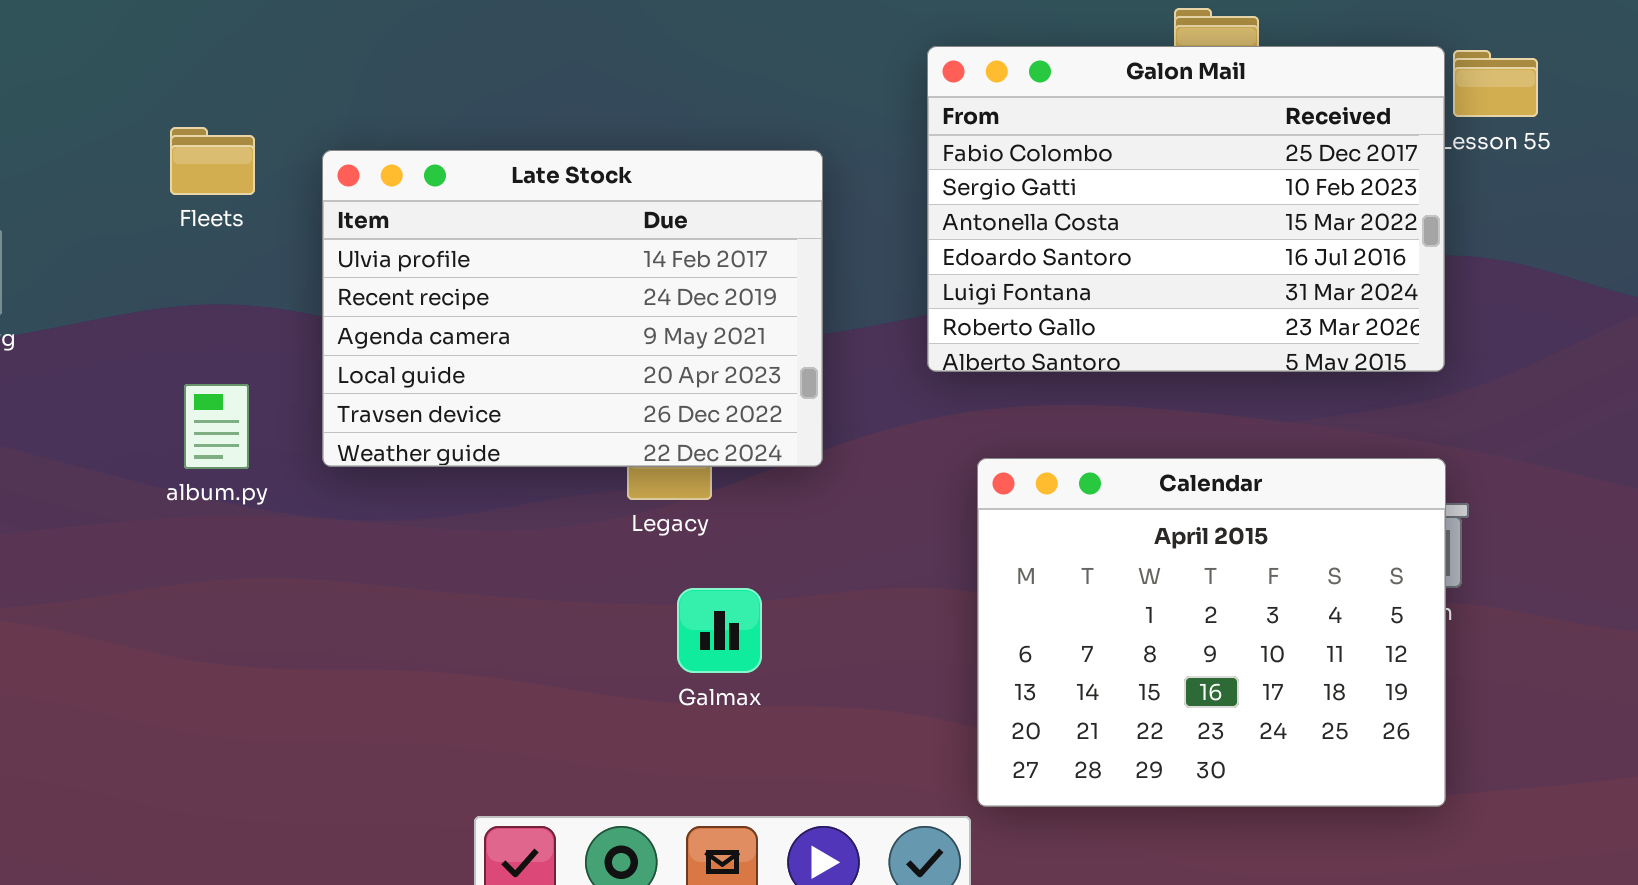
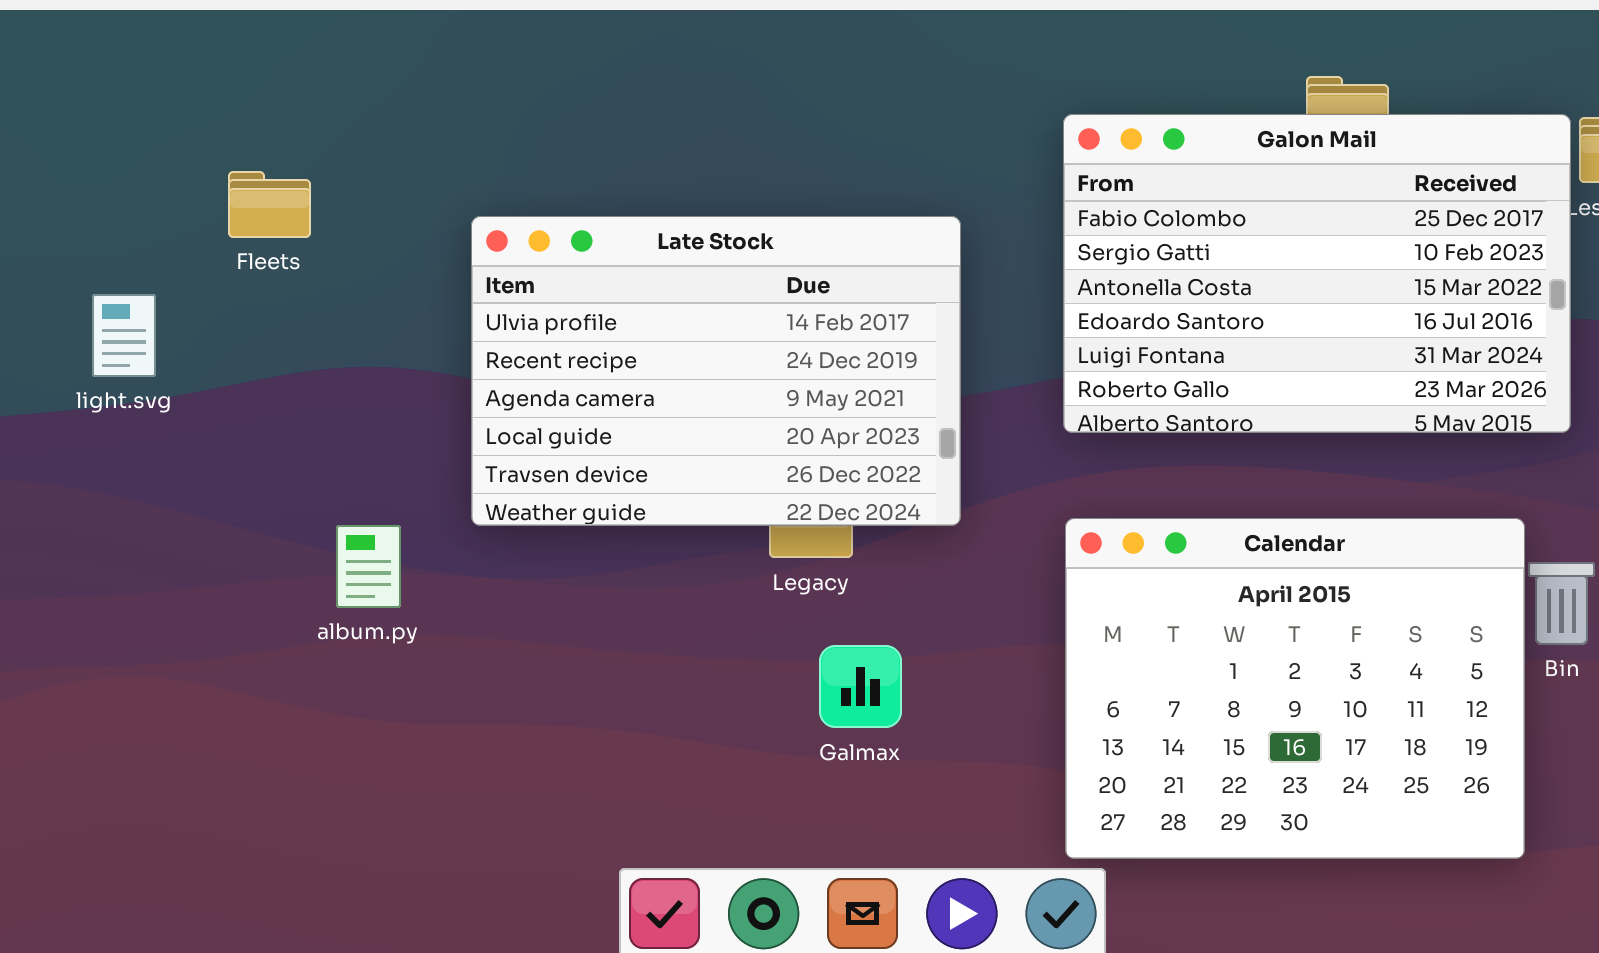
Fleets: [170,127,255,195] -> [228,171,311,238], moved
album.py: [184,384,249,469] -> [336,525,401,608], moved
Calendar: [977,458,1446,807] -> [1065,518,1525,859], moved

